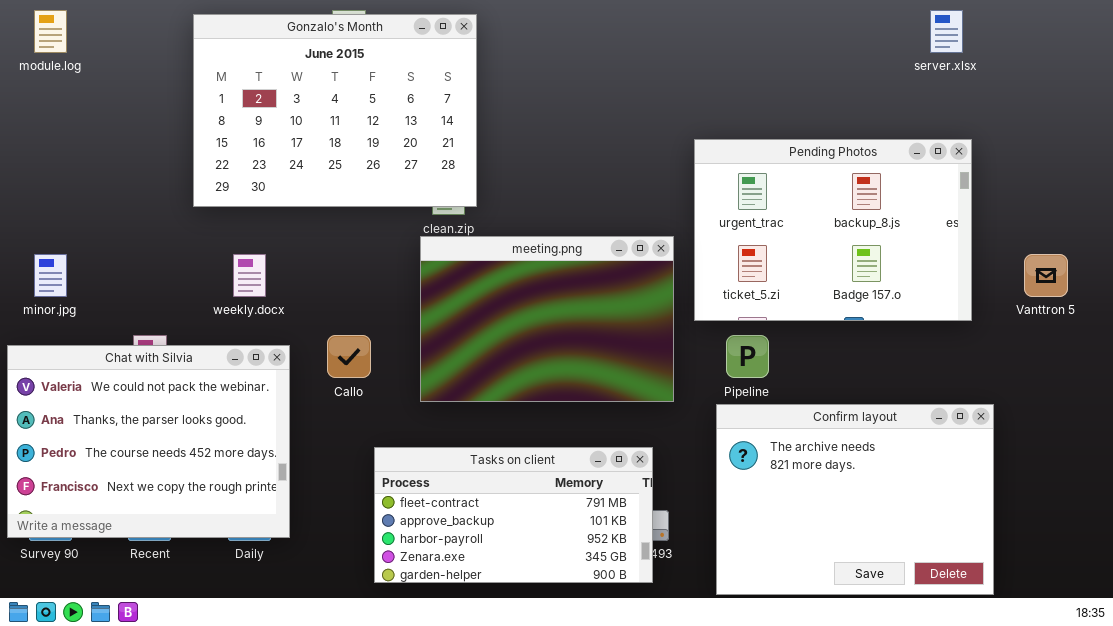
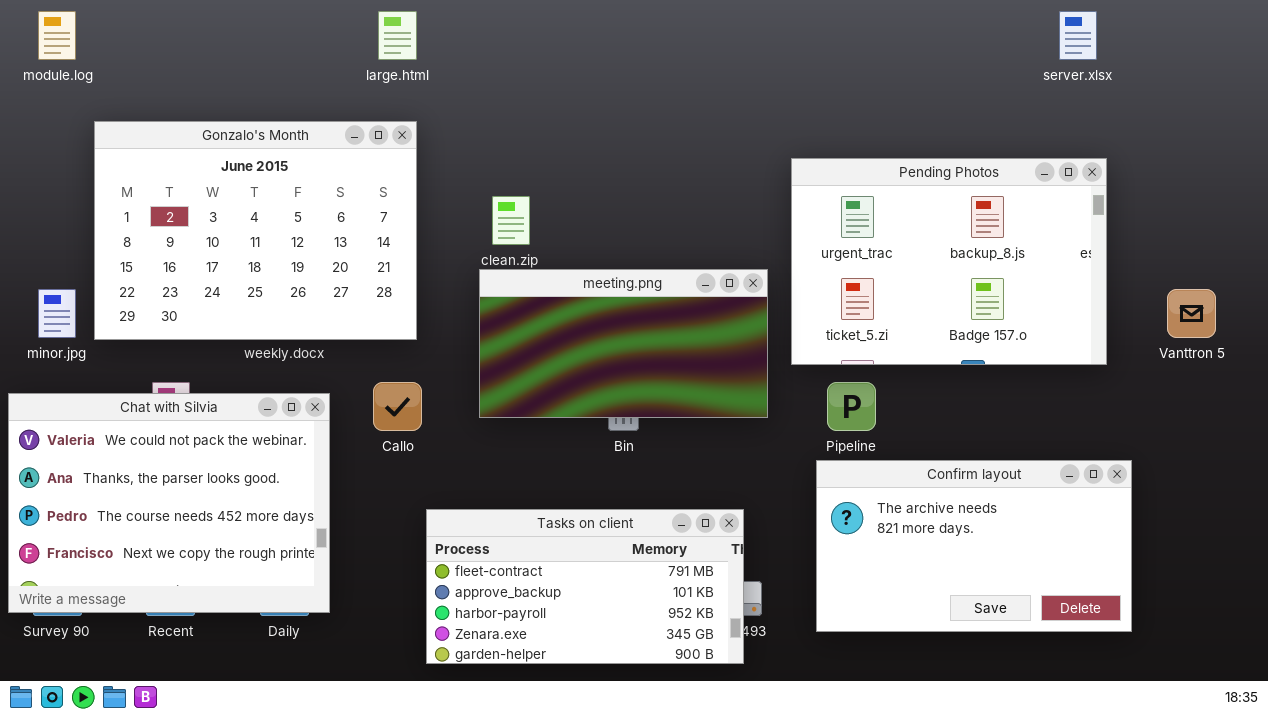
Gonzalo's Month: [193,14,477,207] -> [94,121,417,340], moved
meeting.png: [420,236,674,402] -> [479,269,768,418], resized
Confirm layout: [716,404,994,595] -> [816,460,1132,632], resized

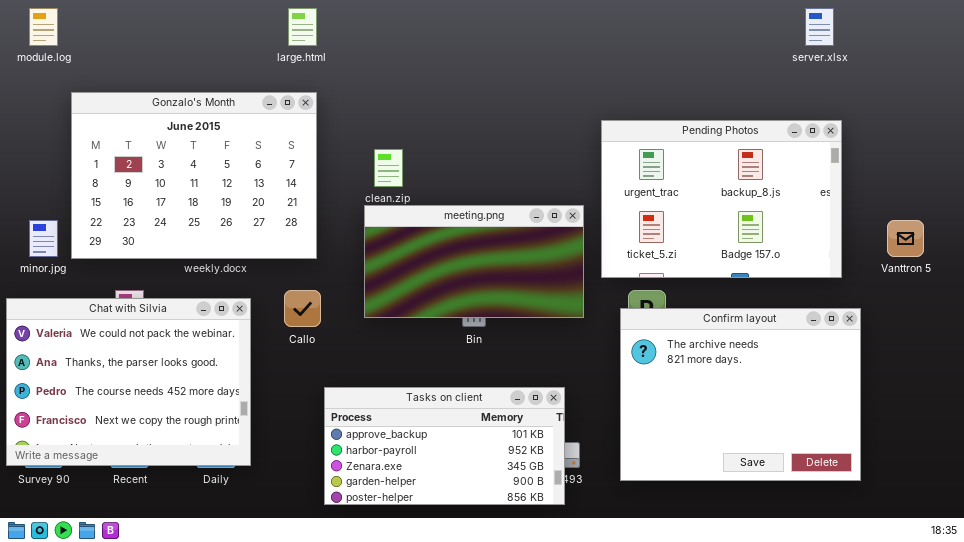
Confirm layout: [816,460,1132,632] -> [620,308,861,481], resized
Tasks on client: [426,509,744,664] -> [324,387,565,505], scrolled down 1 row

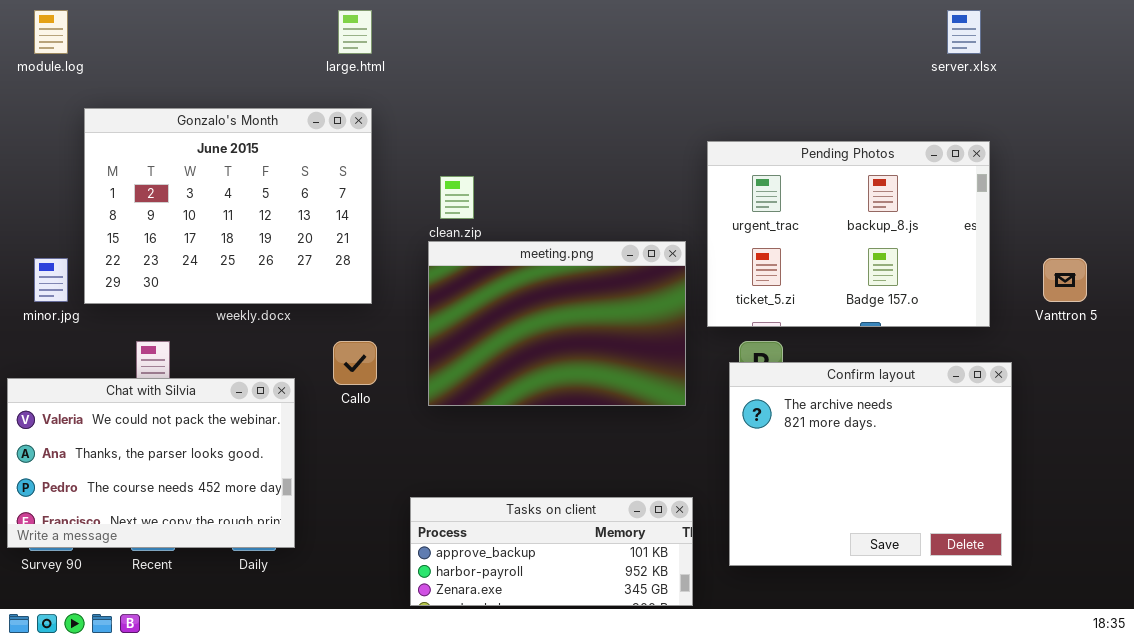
meeting.png: [364,205,584,318] -> [428,241,686,406], resized
Chat with Silvia: [6,298,251,466] -> [7,378,295,548], resized
Tasks on client: [324,387,565,505] -> [410,497,693,606], moved, resized

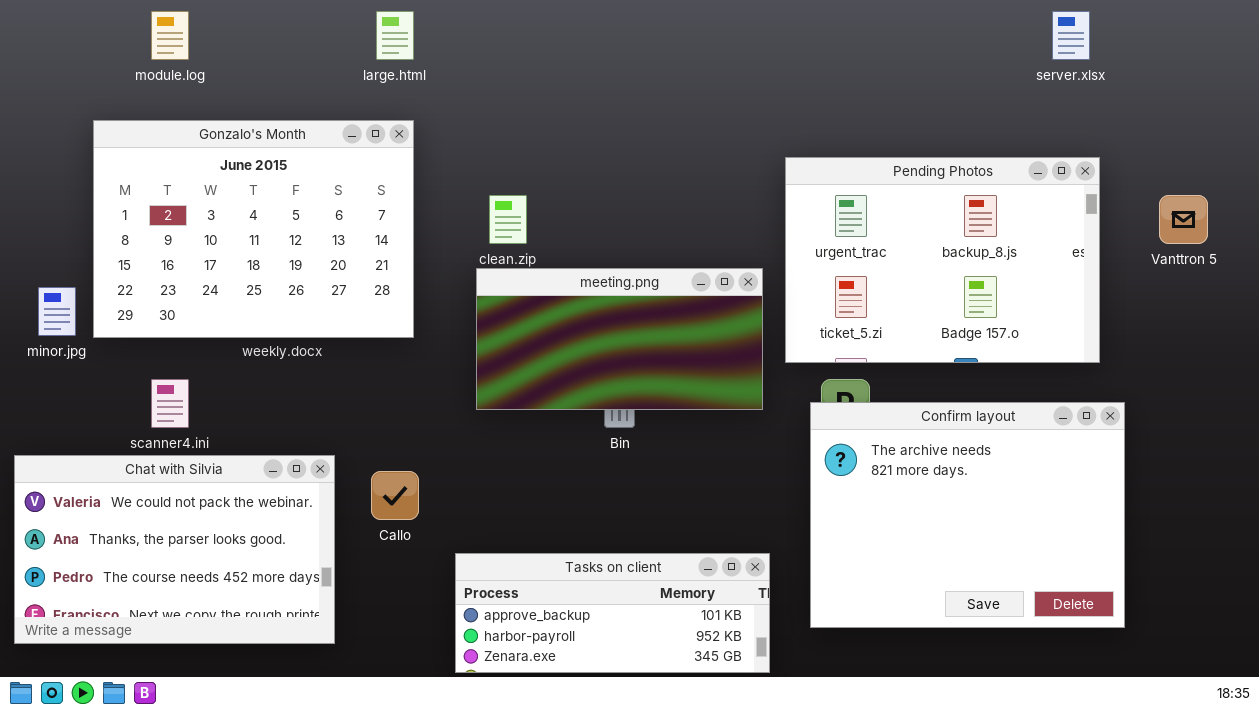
module.log: [34,10,68,54] -> [151,11,189,60], moved
meeting.png: [428,241,686,406] -> [476,268,763,410], resized
Vanttron 5: [1043,258,1087,302] -> [1159,195,1208,244], moved
Callo: [333,341,377,385] -> [371,471,419,520], moved
Chat with Silvia: [7,378,295,548] -> [14,455,335,644], moved

